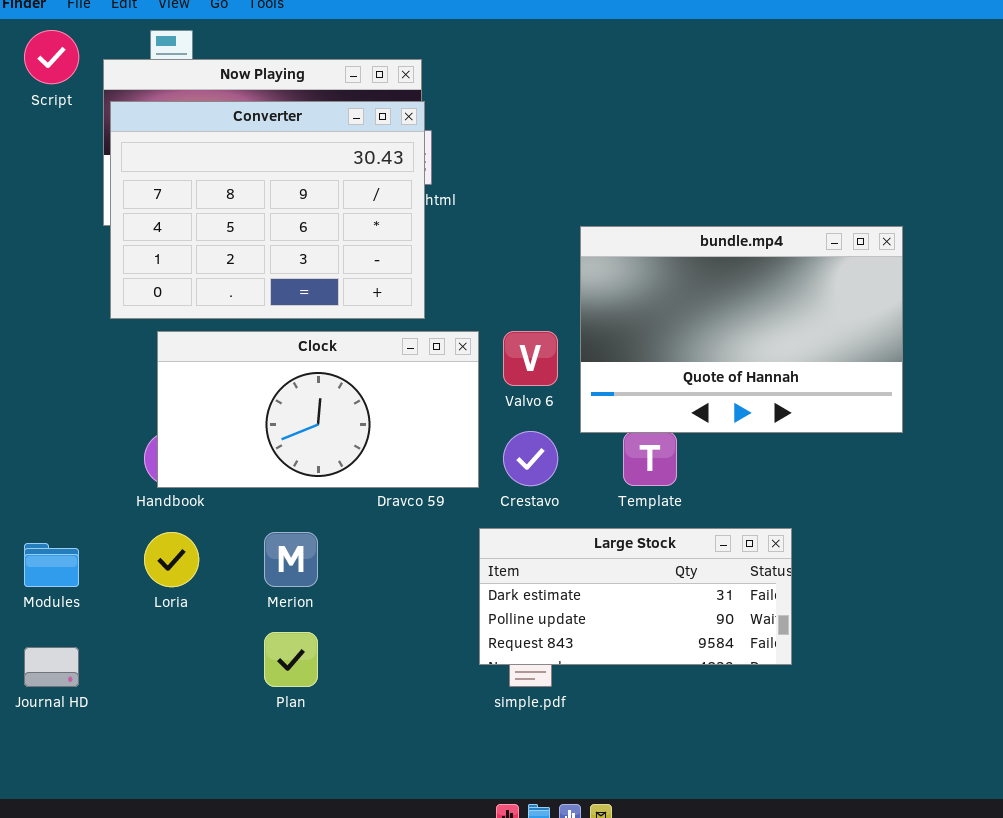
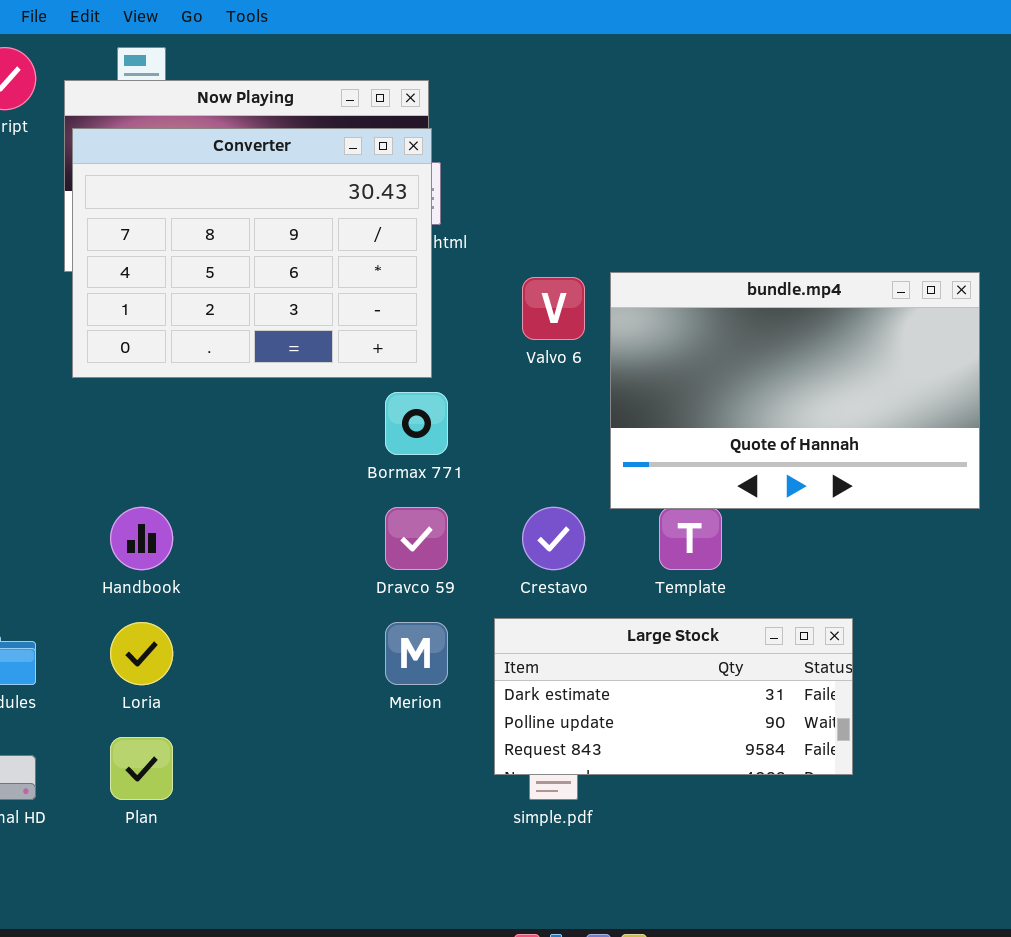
Clock: [157,331,479,488] -> none, closed
Valvo 6: [503,331,558,386] -> [522,277,585,340], moved
Merion: [264,532,318,587] -> [385,622,448,685], moved
Plan: [264,632,318,687] -> [110,737,173,800], moved

